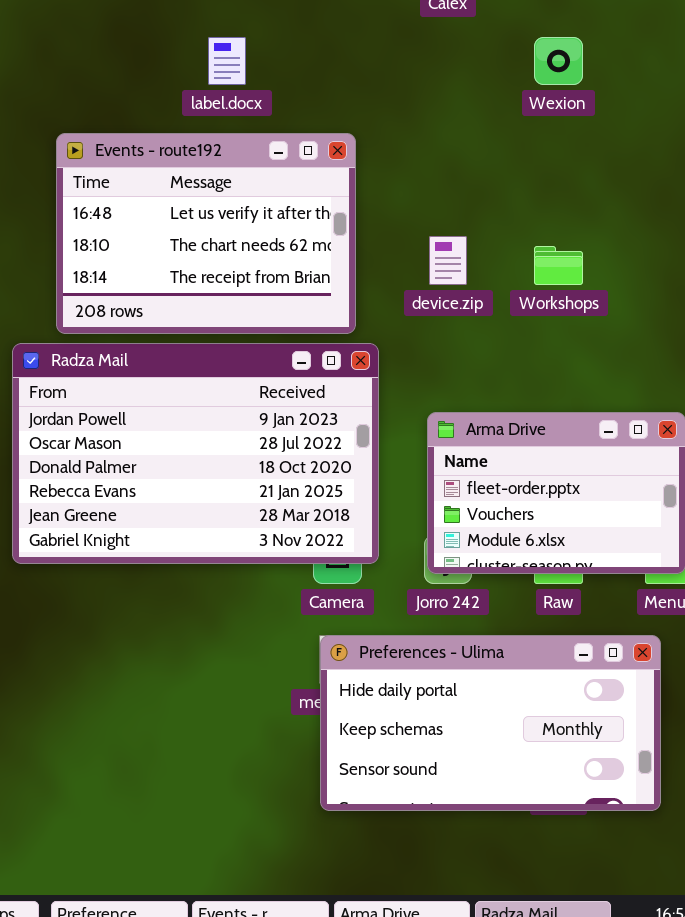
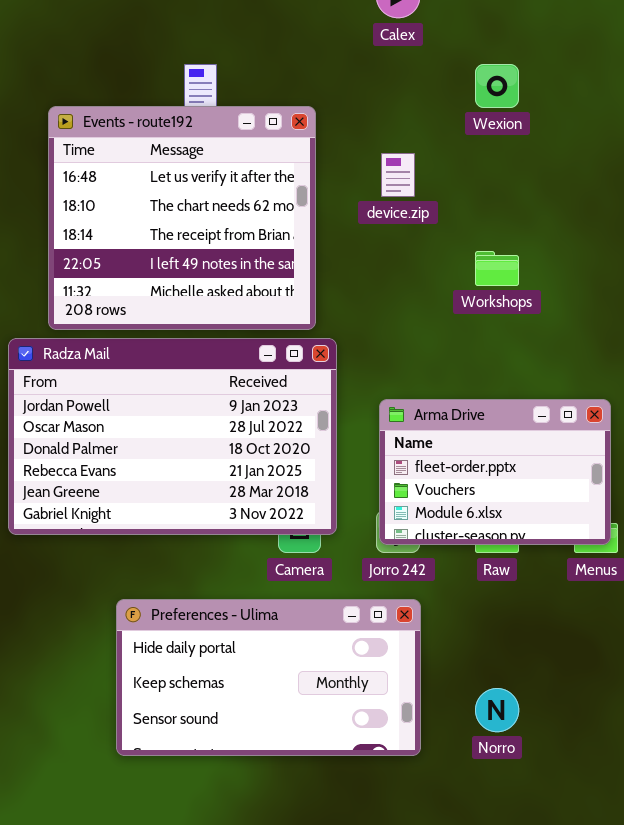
Events - route192: [56,133,356,334] -> [48,106,316,330], resized
device.zip: [429,236,467,285] -> [381,153,415,197], moved
Preferences - Ulima: [320,635,661,811] -> [116,599,421,756], moved

